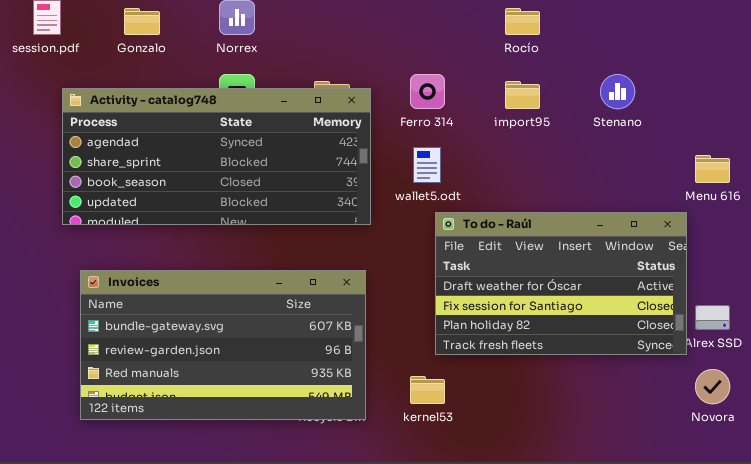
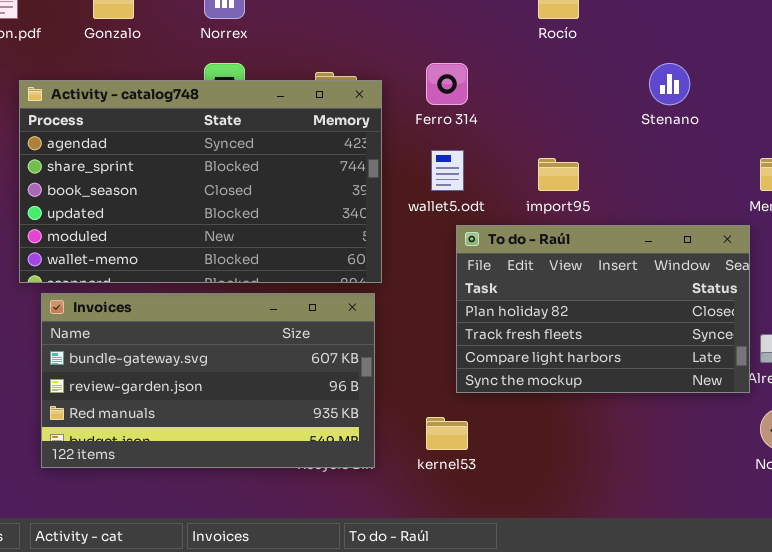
import95: [505,81,540,109] -> [538,158,579,191], moved
Activity - catalog748: [62,88,371,225] -> [19,80,382,283], resized
To do - Raúl: [435,212,687,355] -> [456,225,750,393], scrolled down 2 rows

